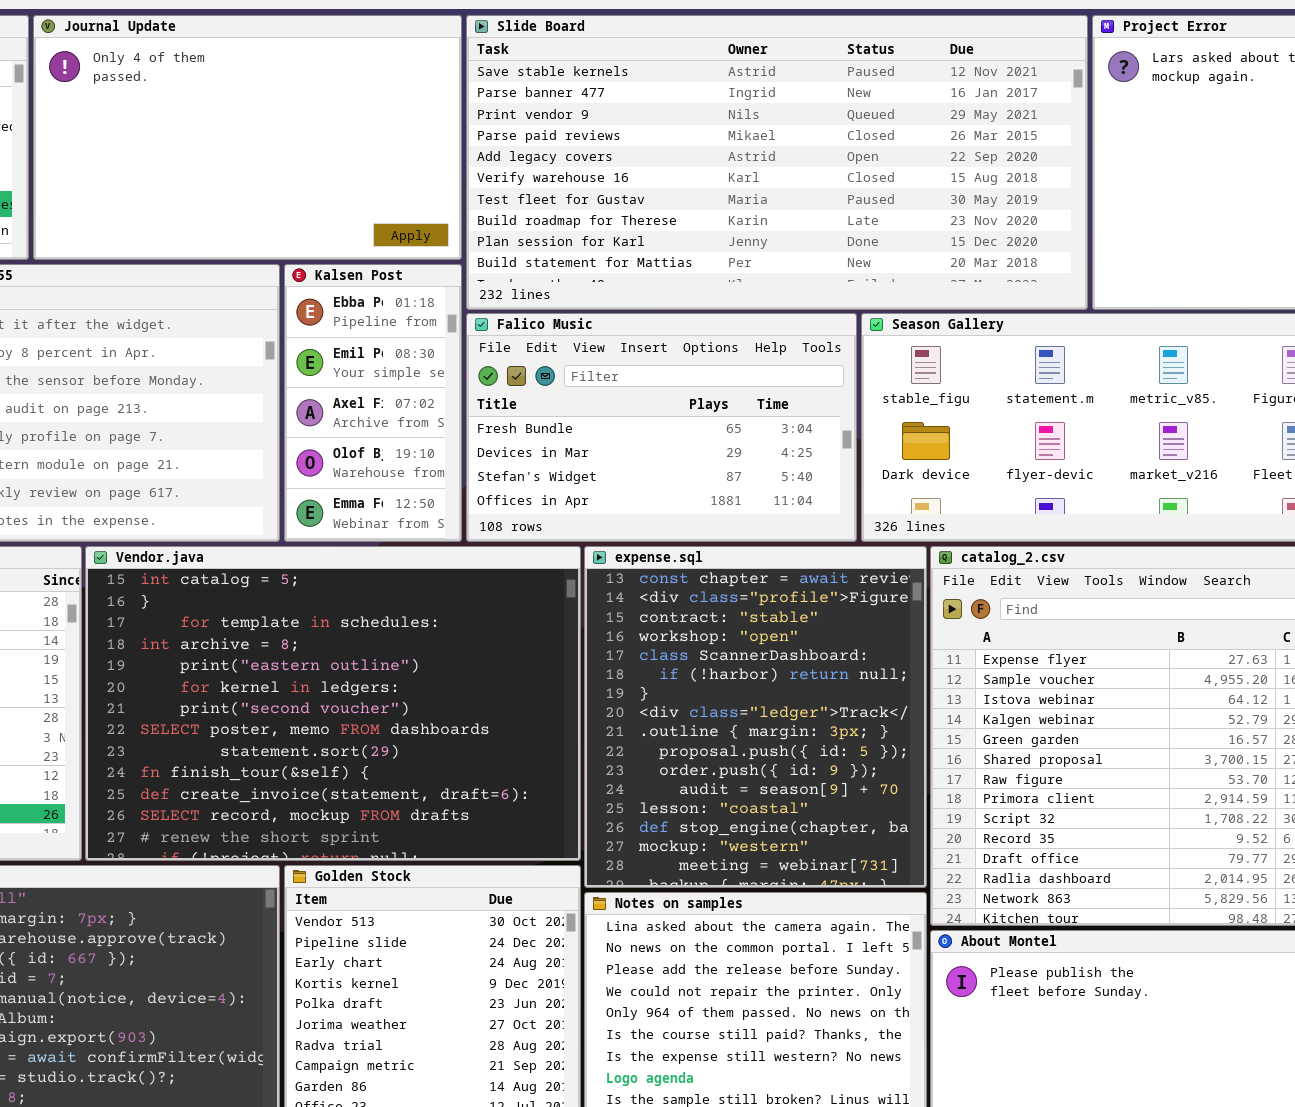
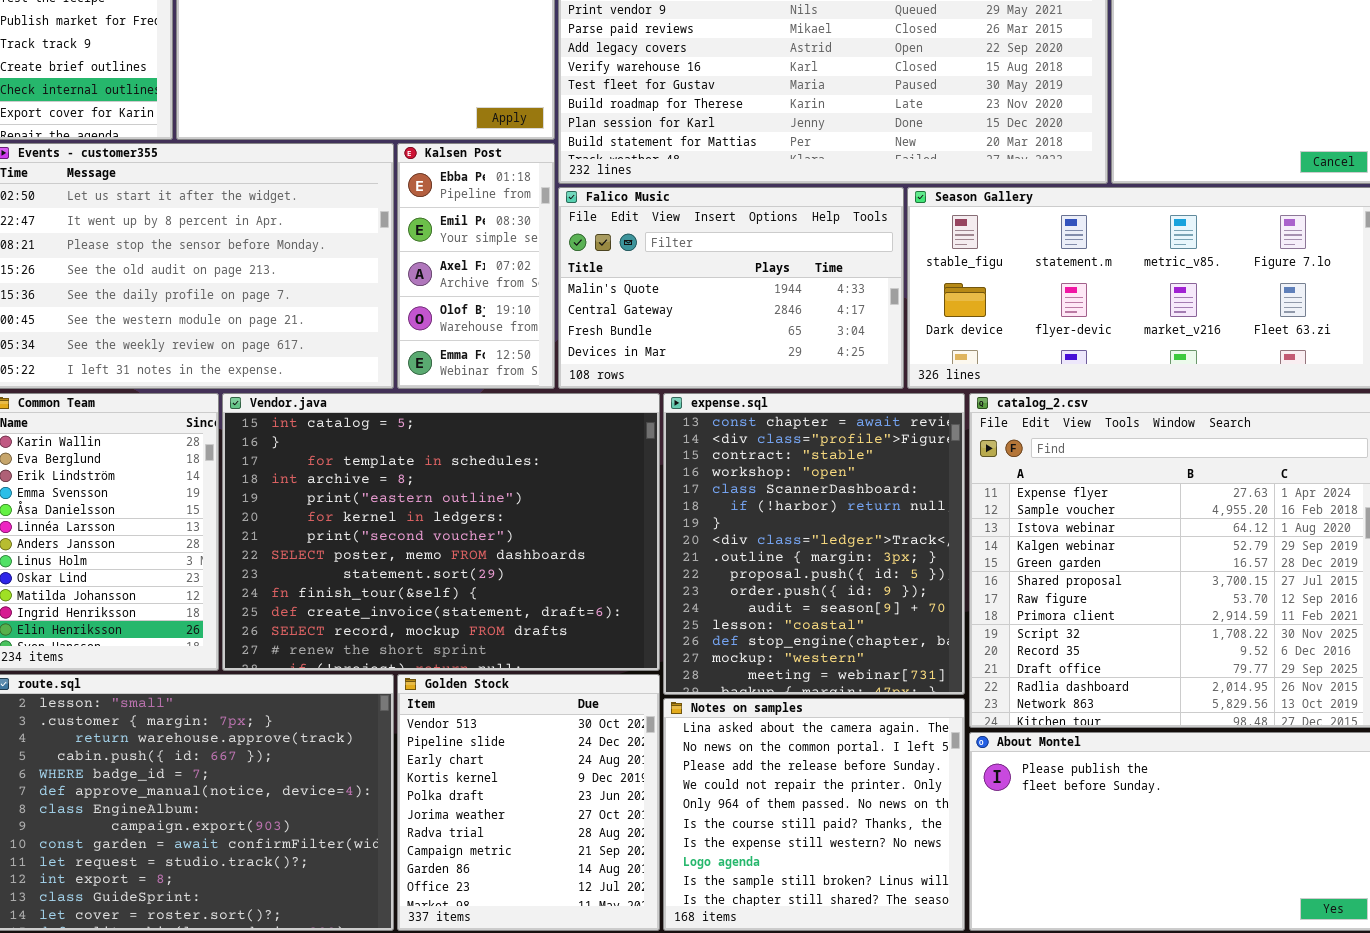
Falico Music: [466,313,857,542] -> [558,187,904,389], scrolled up 2 rows

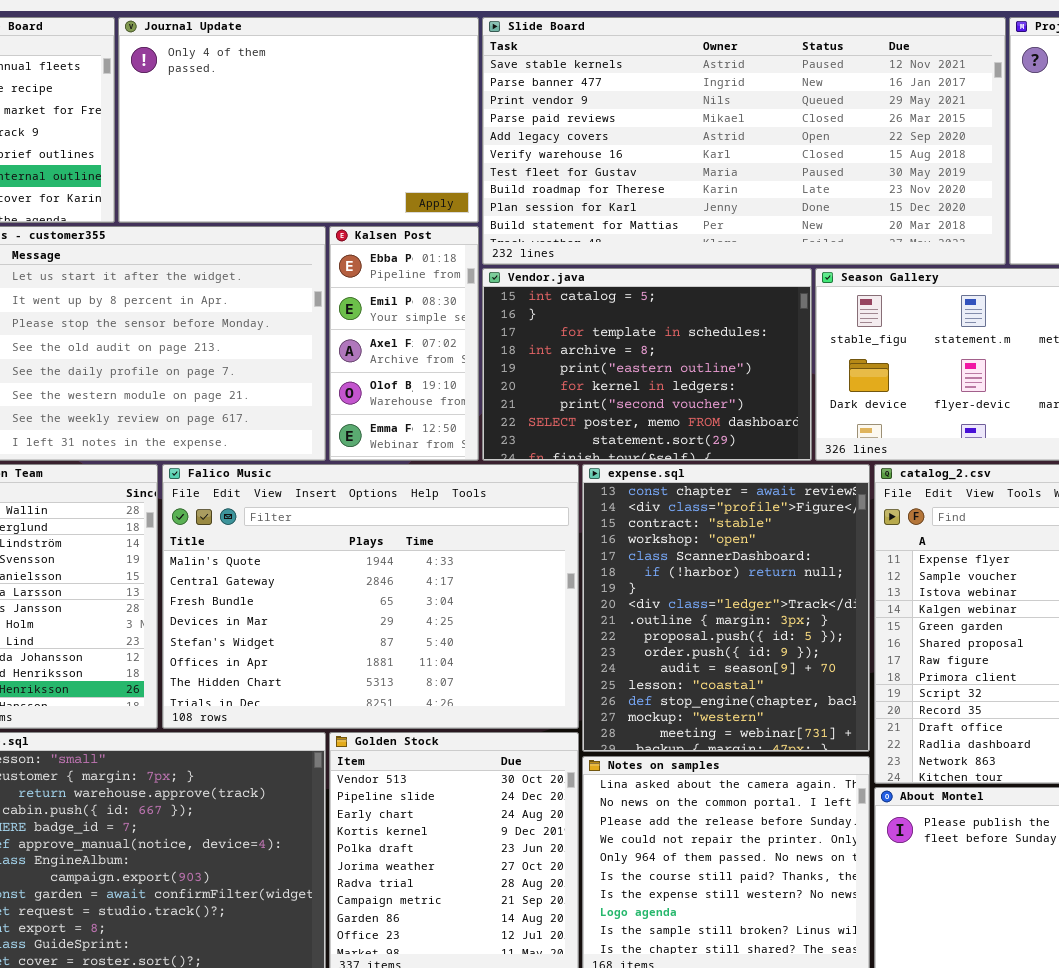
Falico Music: [558,187,904,389] -> [162,464,579,729], moved, resized
Vendor.java: [222,393,660,671] -> [482,268,812,461], moved, resized

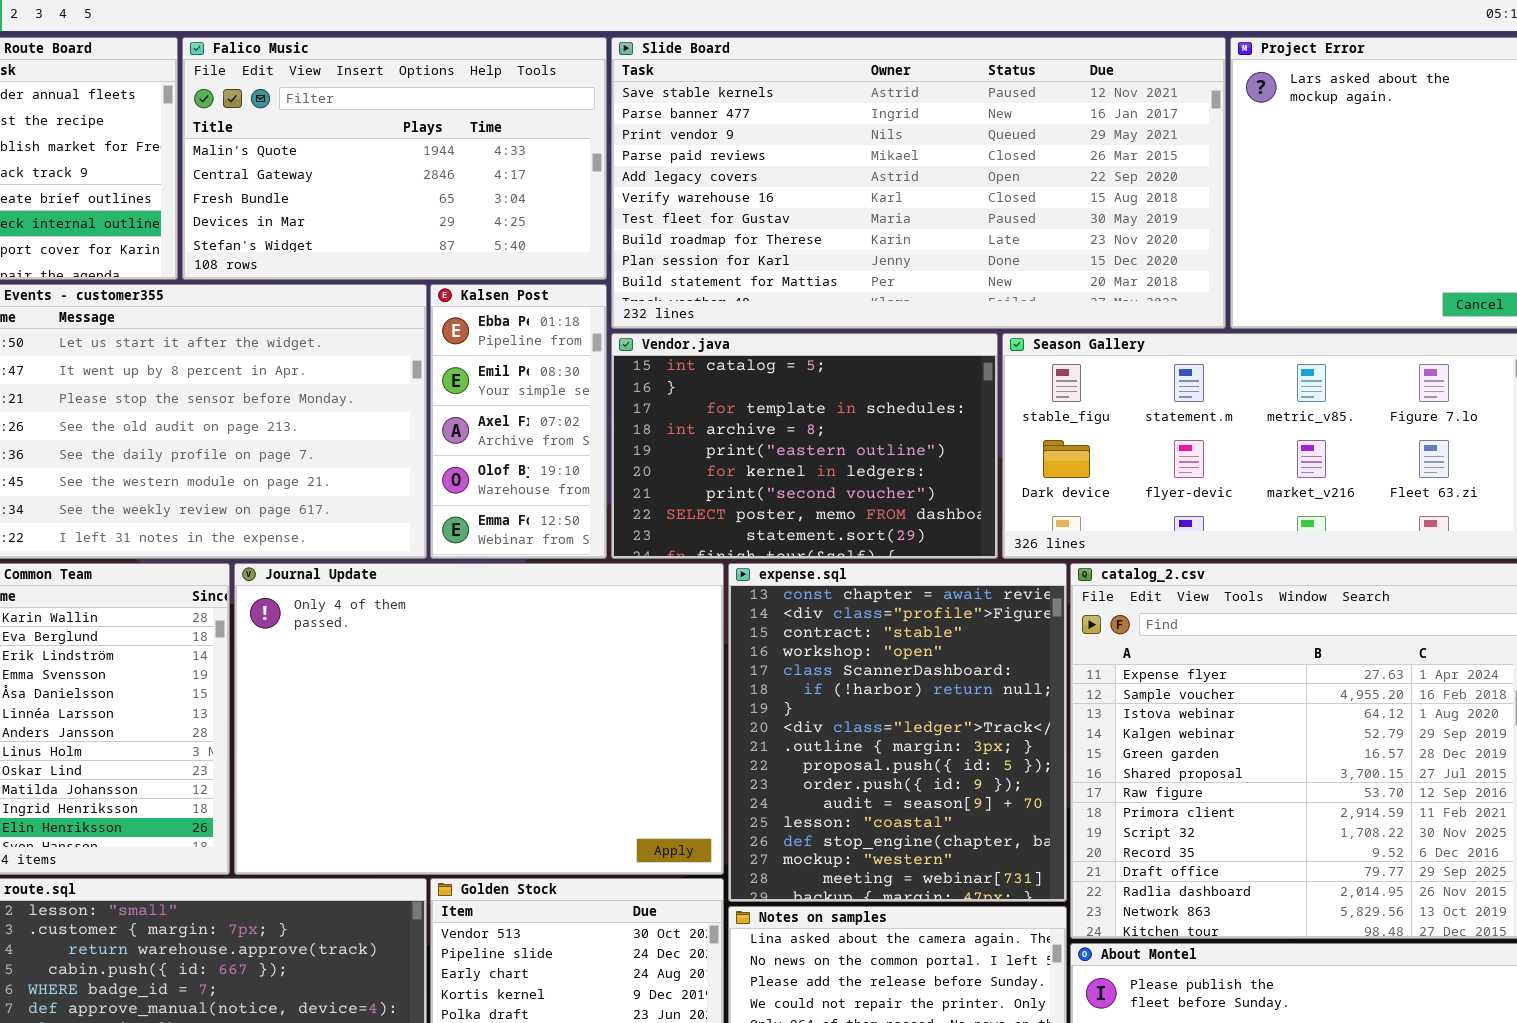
Journal Update: [118,17,479,223] -> [234,563,724,875], moved, resized
Falico Music: [162,464,579,729] -> [182,37,607,280], moved, resized

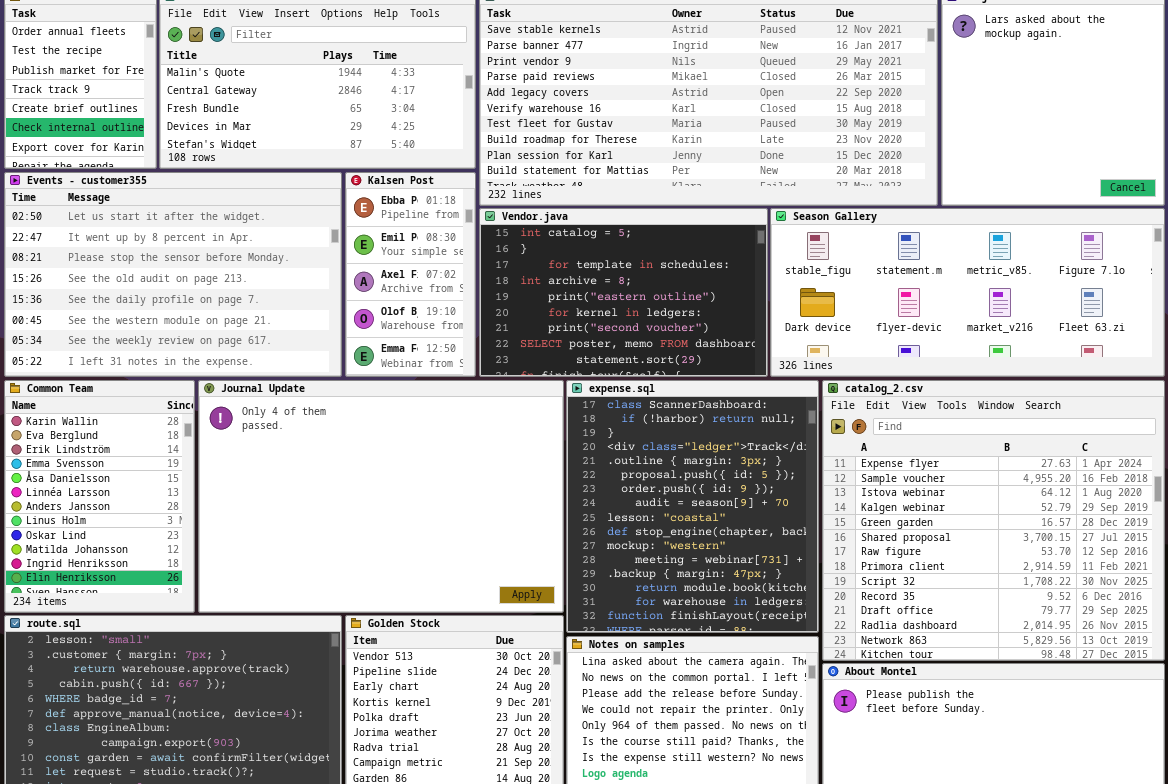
expense.sql: [728,563,1067,902] -> [566,380,819,633], scrolled down 4 rows

